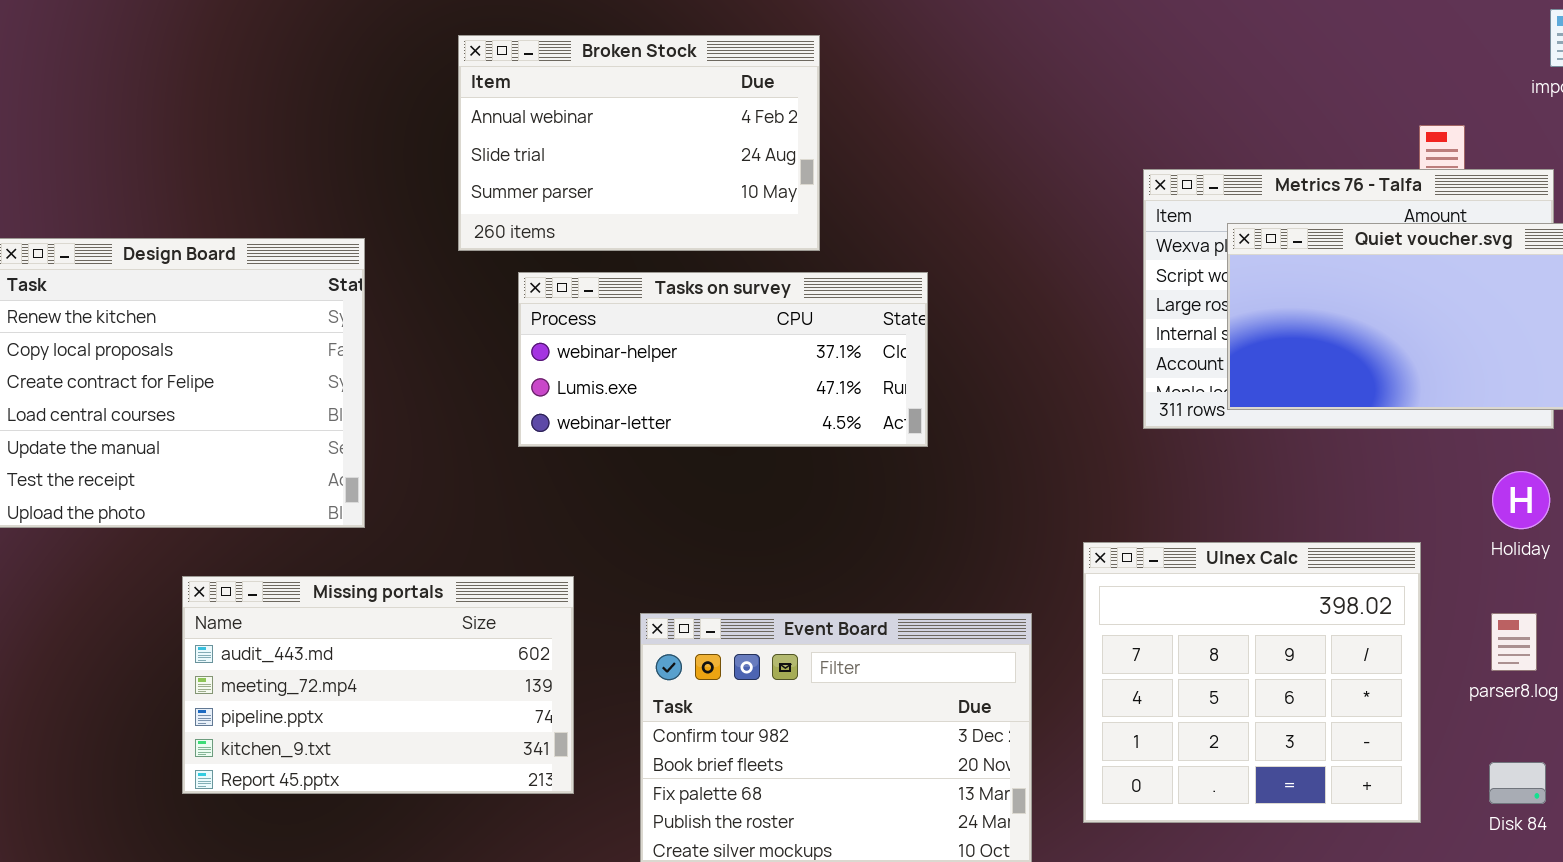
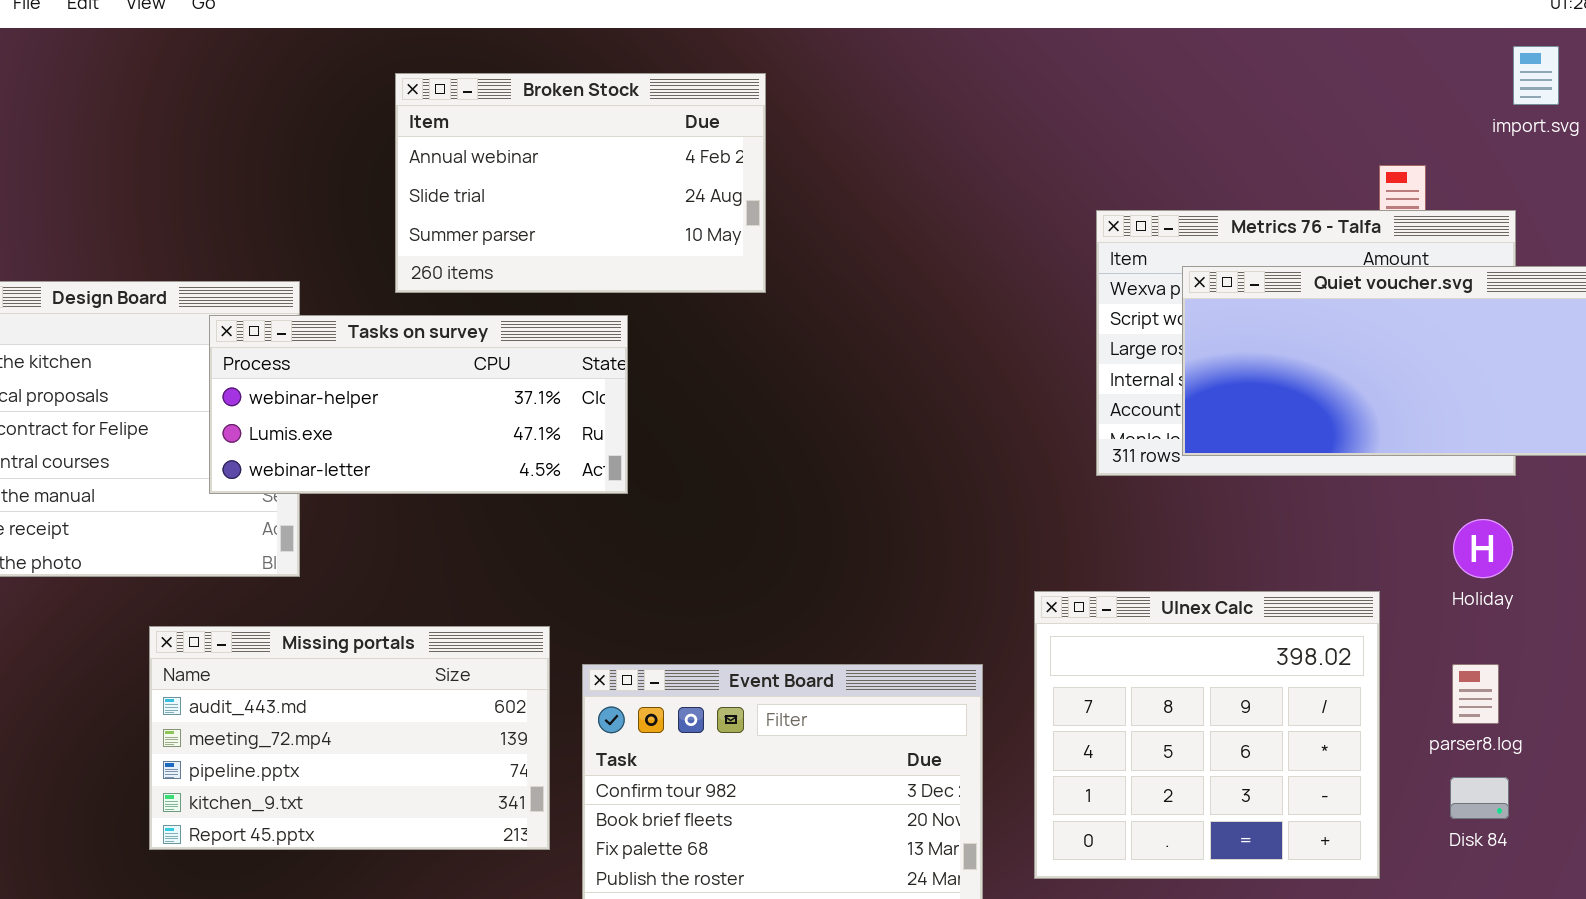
Tasks on survey: [518,272,928,447] -> [209,315,628,494], moved
Missing portals: [182,576,574,794] -> [149,626,550,850], moved
Disk 84: [1489,762,1546,804] -> [1450,777,1509,819], moved

